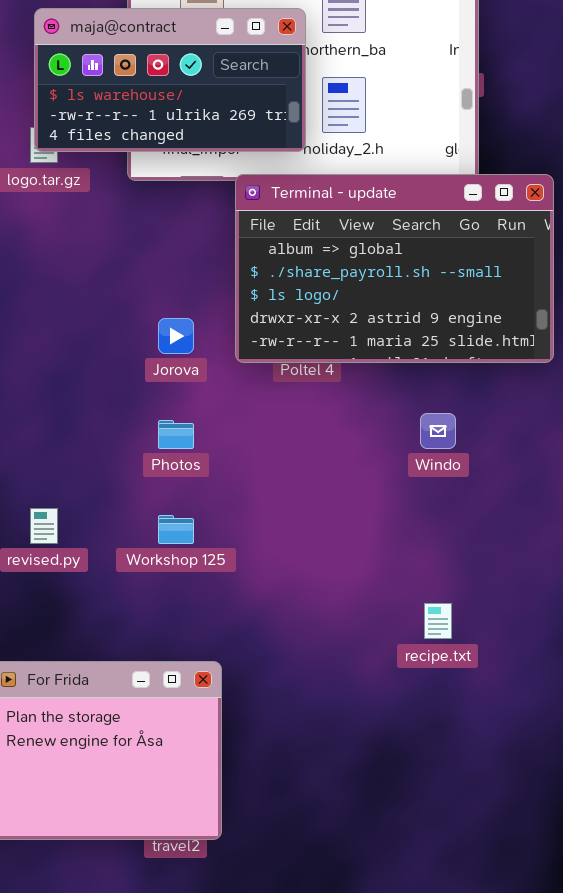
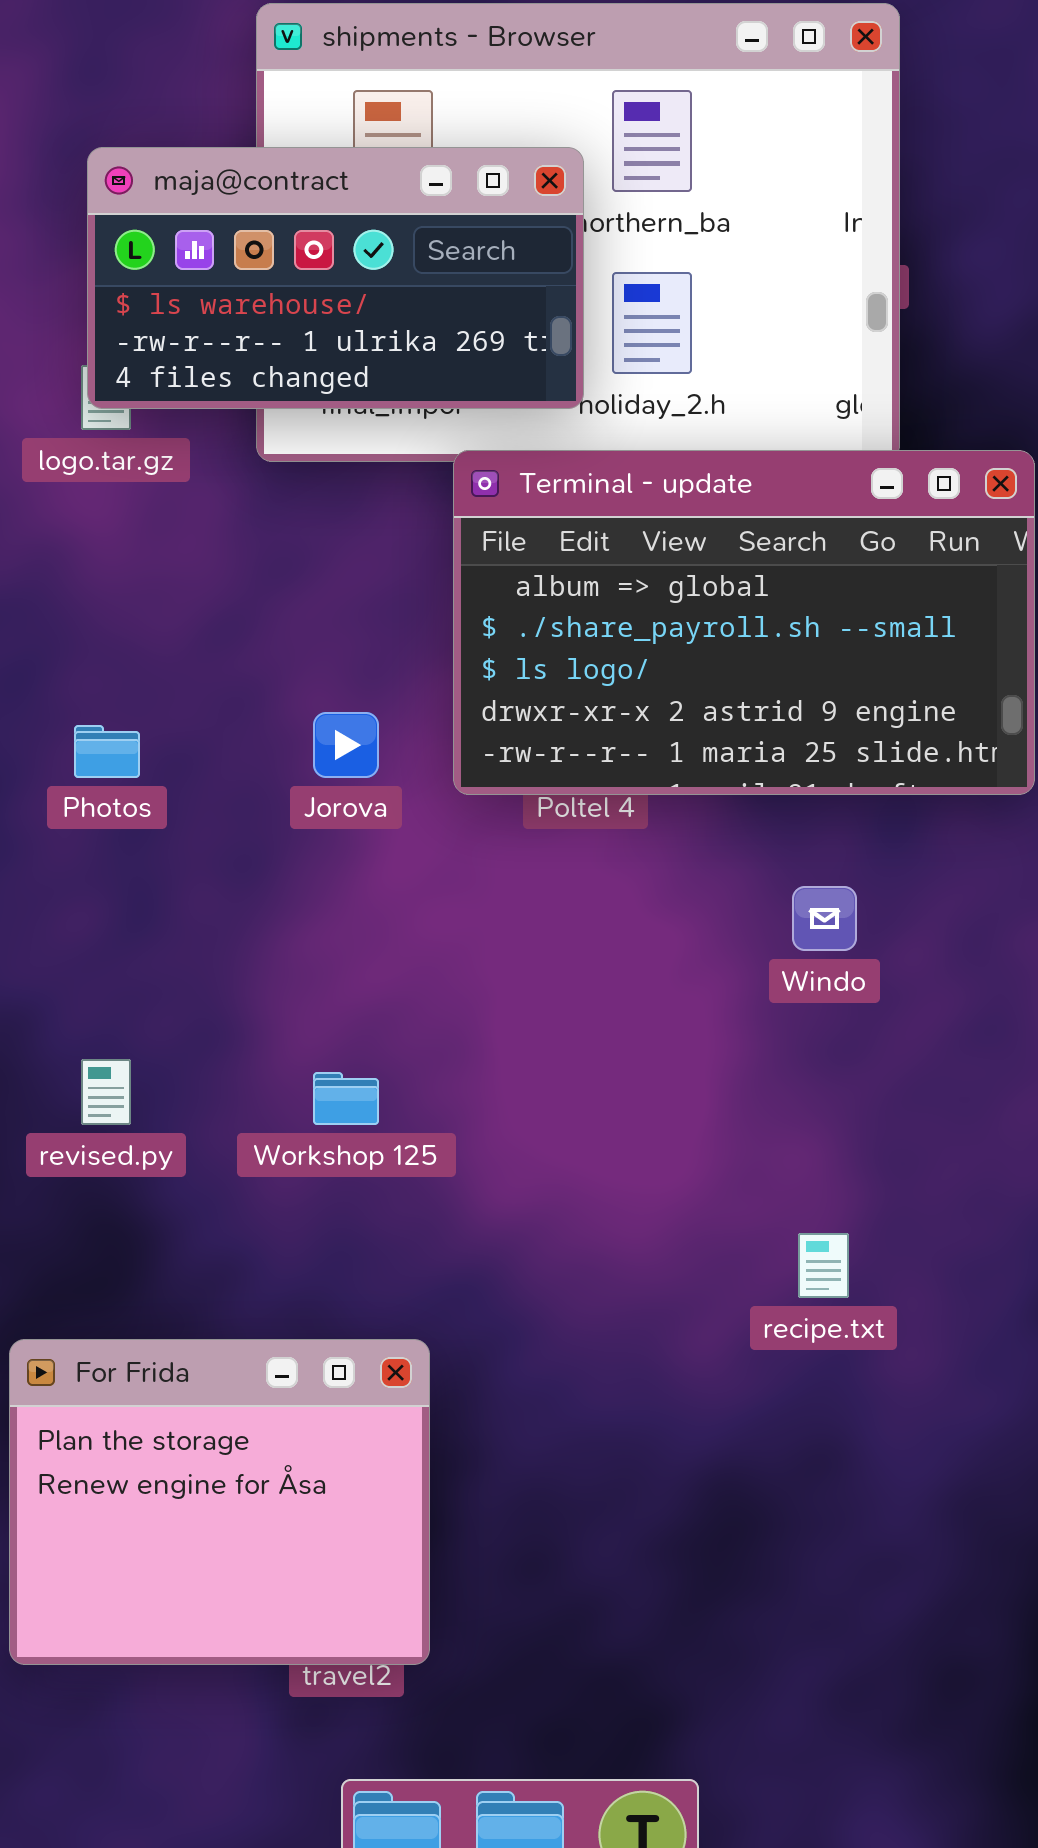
Photos: [158,420,194,449] -> [74,725,140,778], moved

